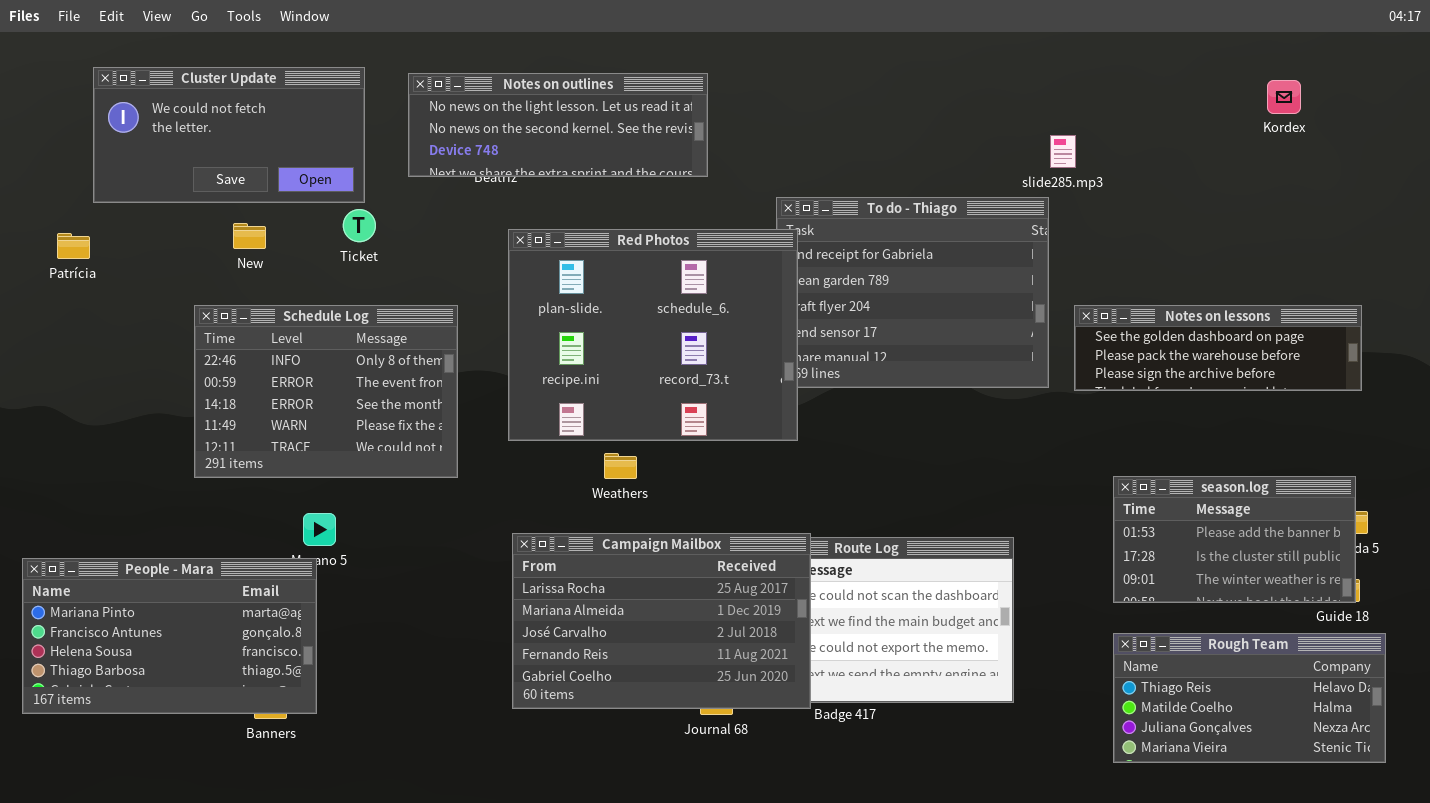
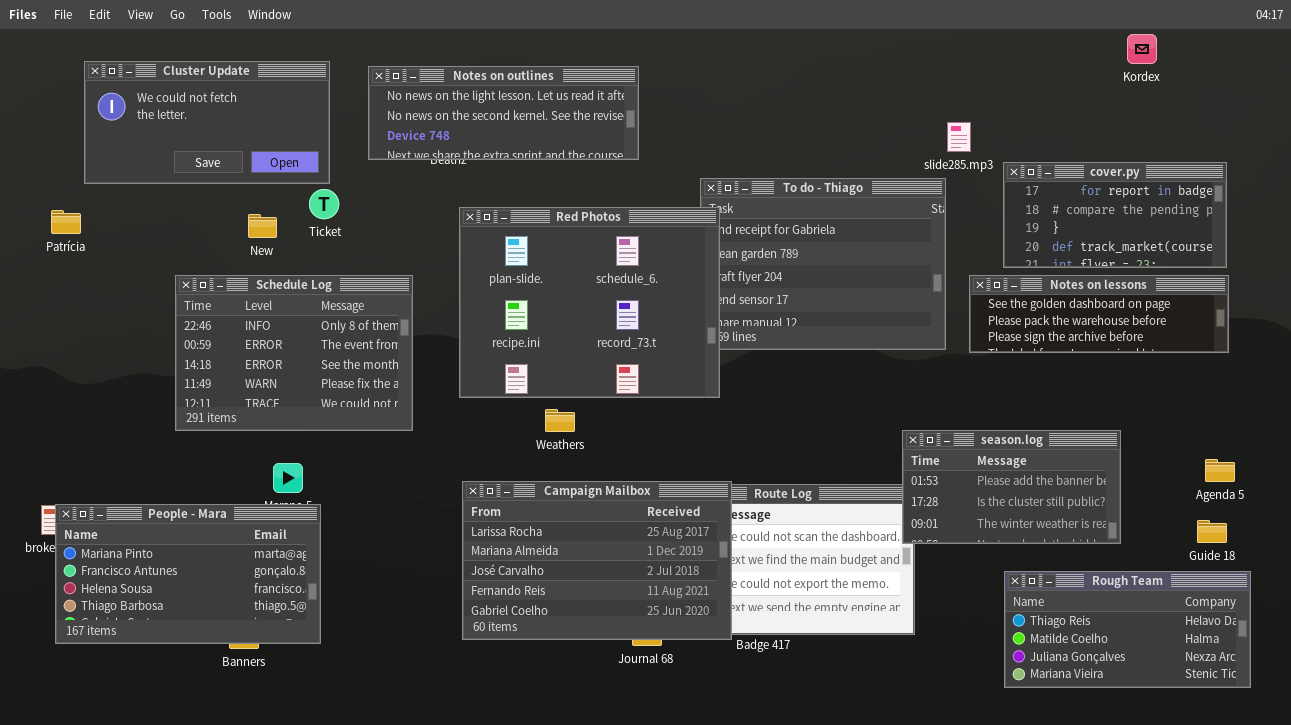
Kordex: [1267,80,1301,114] -> [1127,34,1157,64], moved
cover.py: none -> [1003,162,1227,268], opened
New: [233,223,266,249] -> [248,214,277,238], moved
season.log: [1113,476,1356,603] -> [902,430,1121,544], moved
People - Mara: [22,558,317,714] -> [55,504,321,644], moved

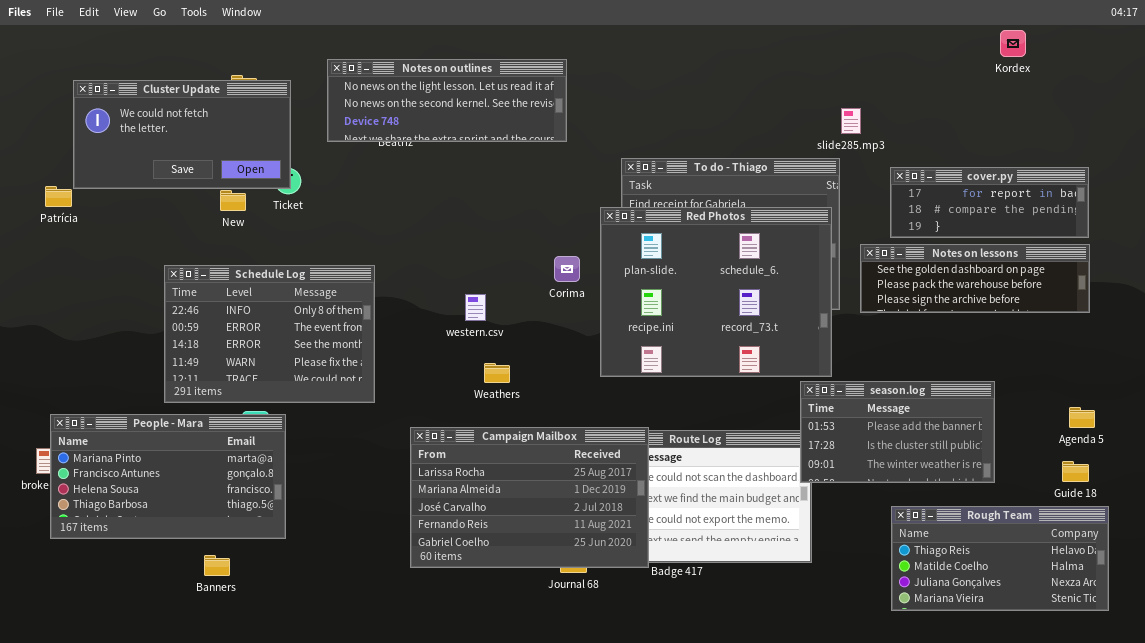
Cluster Update: [84,61,330,184] -> [73,80,291,189], moved
cover.py: [1003,162,1227,268] -> [890,167,1089,238], resized
Red Photos: [459,207,720,398] -> [600,207,832,377], moved
Schedule Log: [175,275,413,431] -> [164,265,375,403], moved
People - Mara: [55,504,321,644] -> [50,414,286,539], moved

